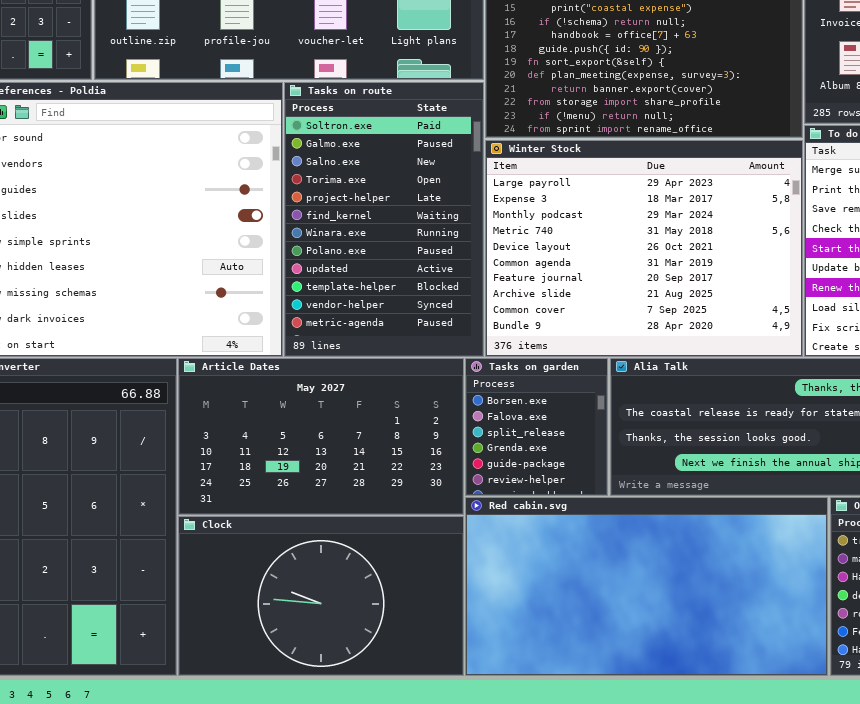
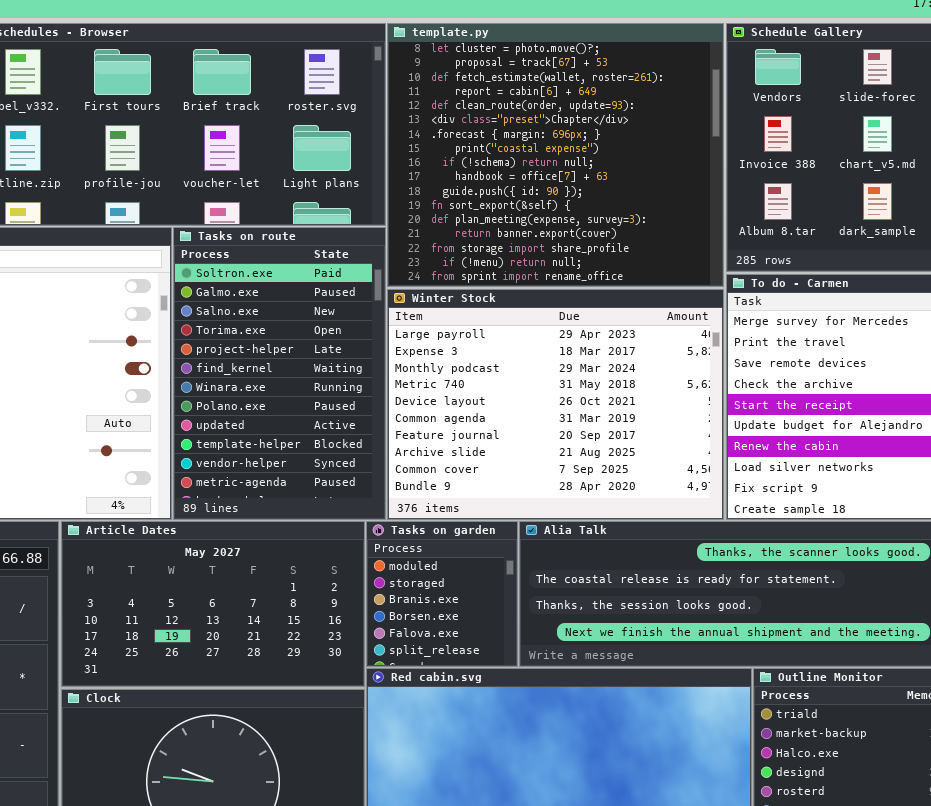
Tasks on garden: [465,358,608,496] -> [366,521,518,667], scrolled up 3 rows

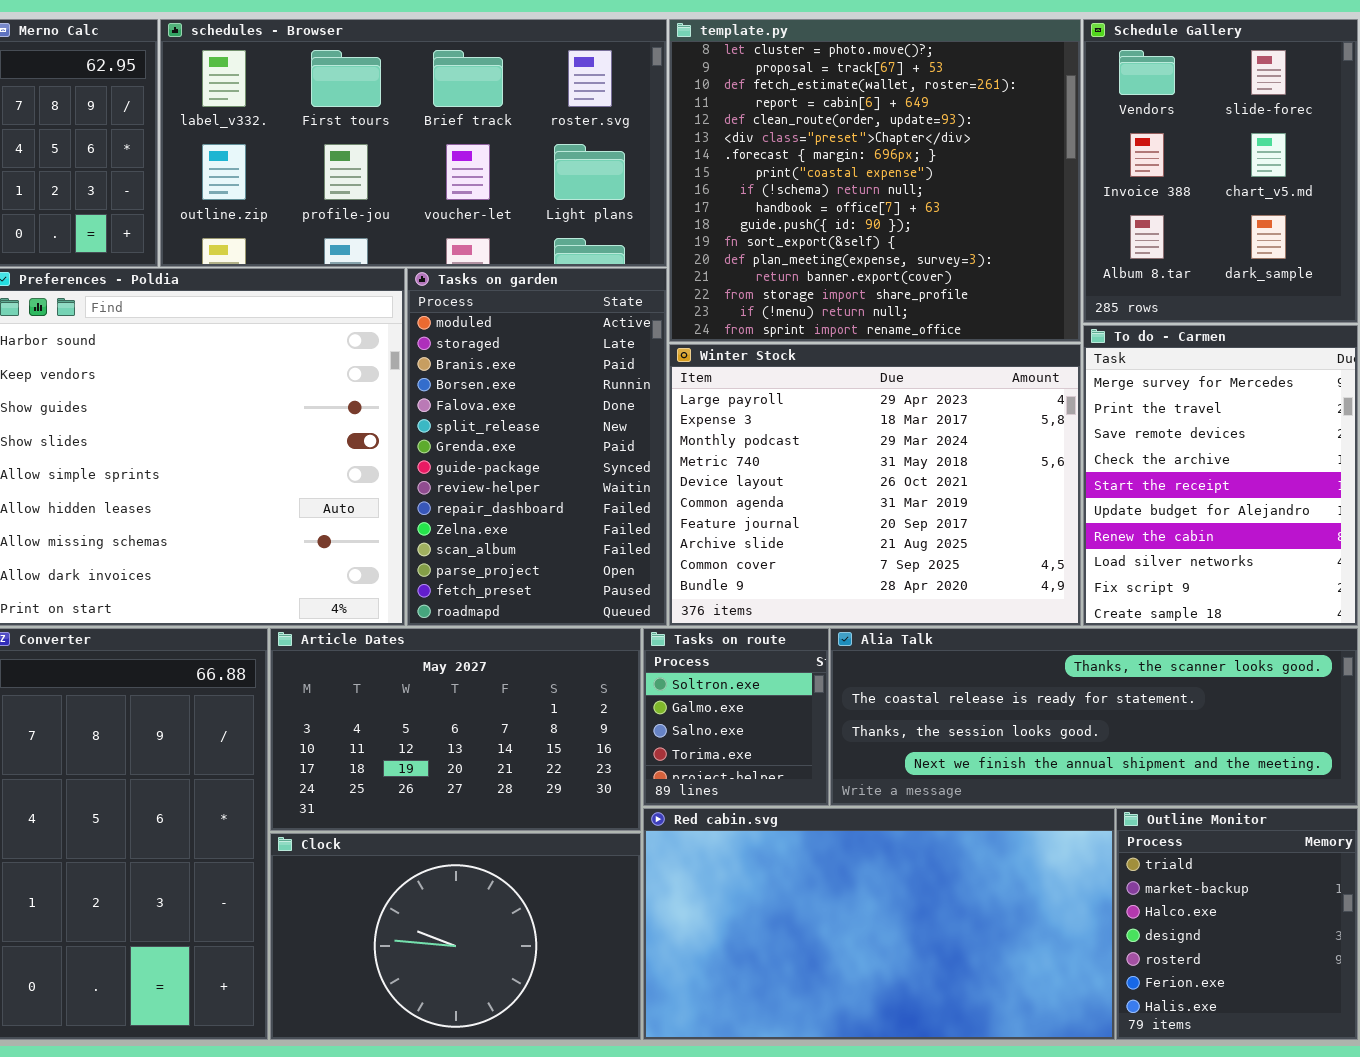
Tasks on route: [173,227,386,520] -> [643,628,829,806], moved, resized
Tasks on garden: [366,521,518,667] -> [407,268,667,626], moved, resized

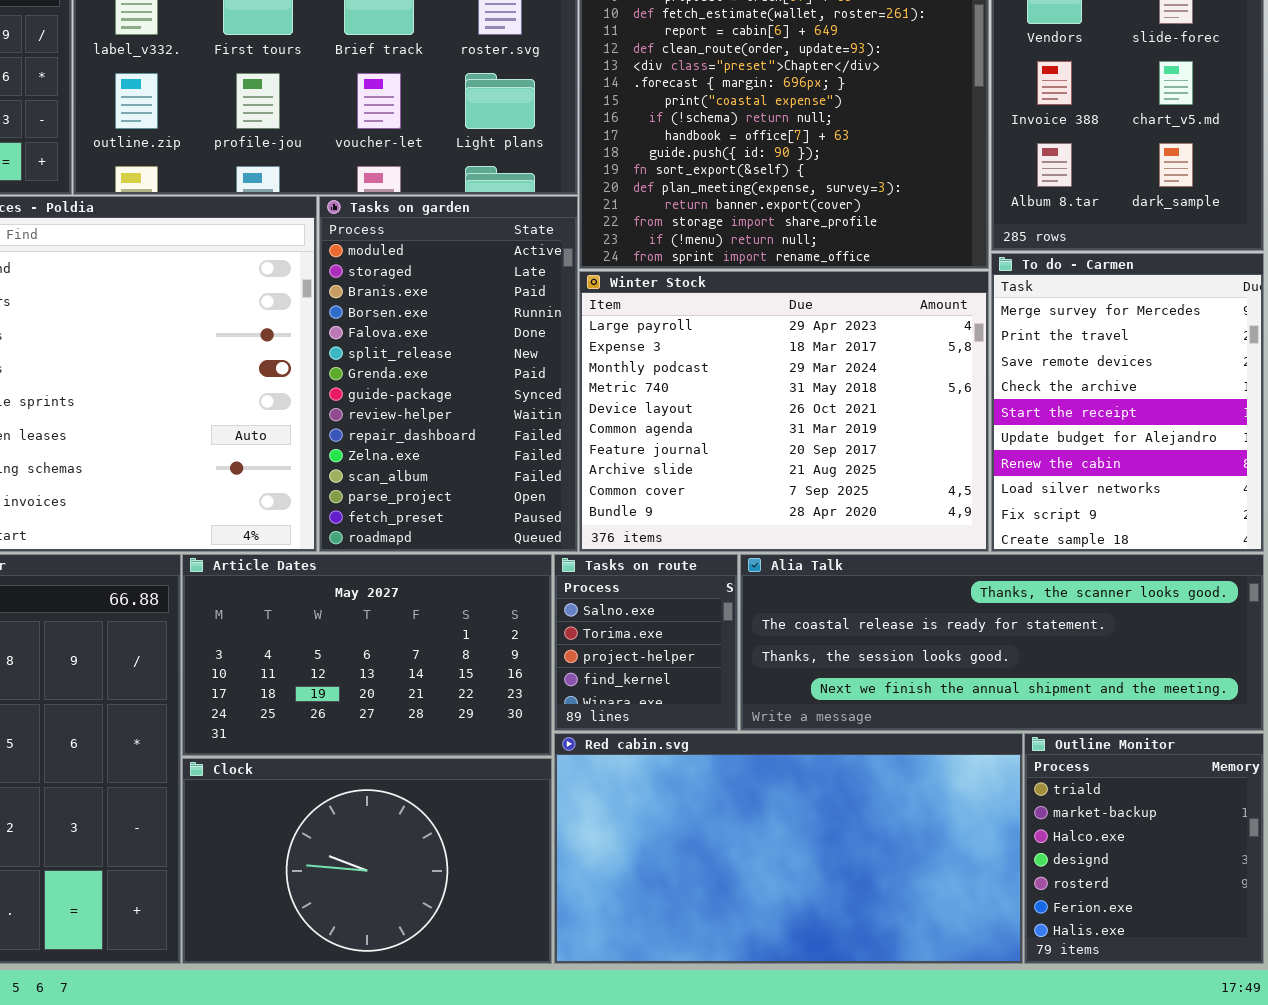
Tasks on route: [643,628,829,806] -> [554,554,738,731], scrolled down 2 rows

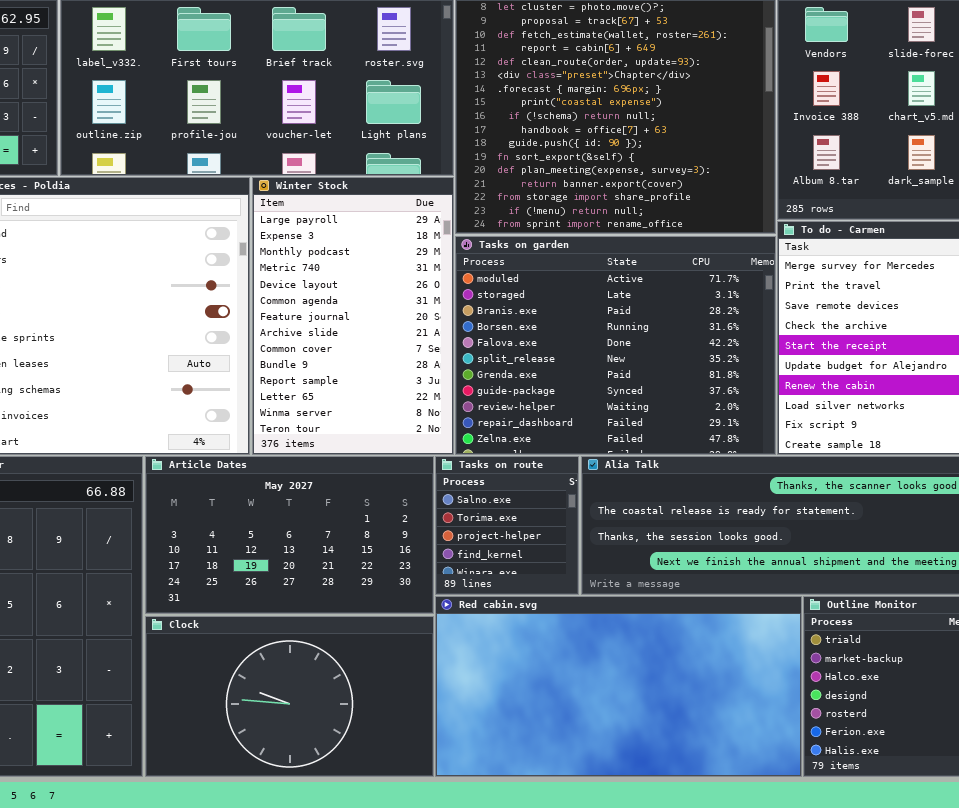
Tasks on garden: [319,196,578,552] -> [455,236,776,455], moved, resized
Winter Stock: [579,271,989,552] -> [252,177,454,455], moved, resized

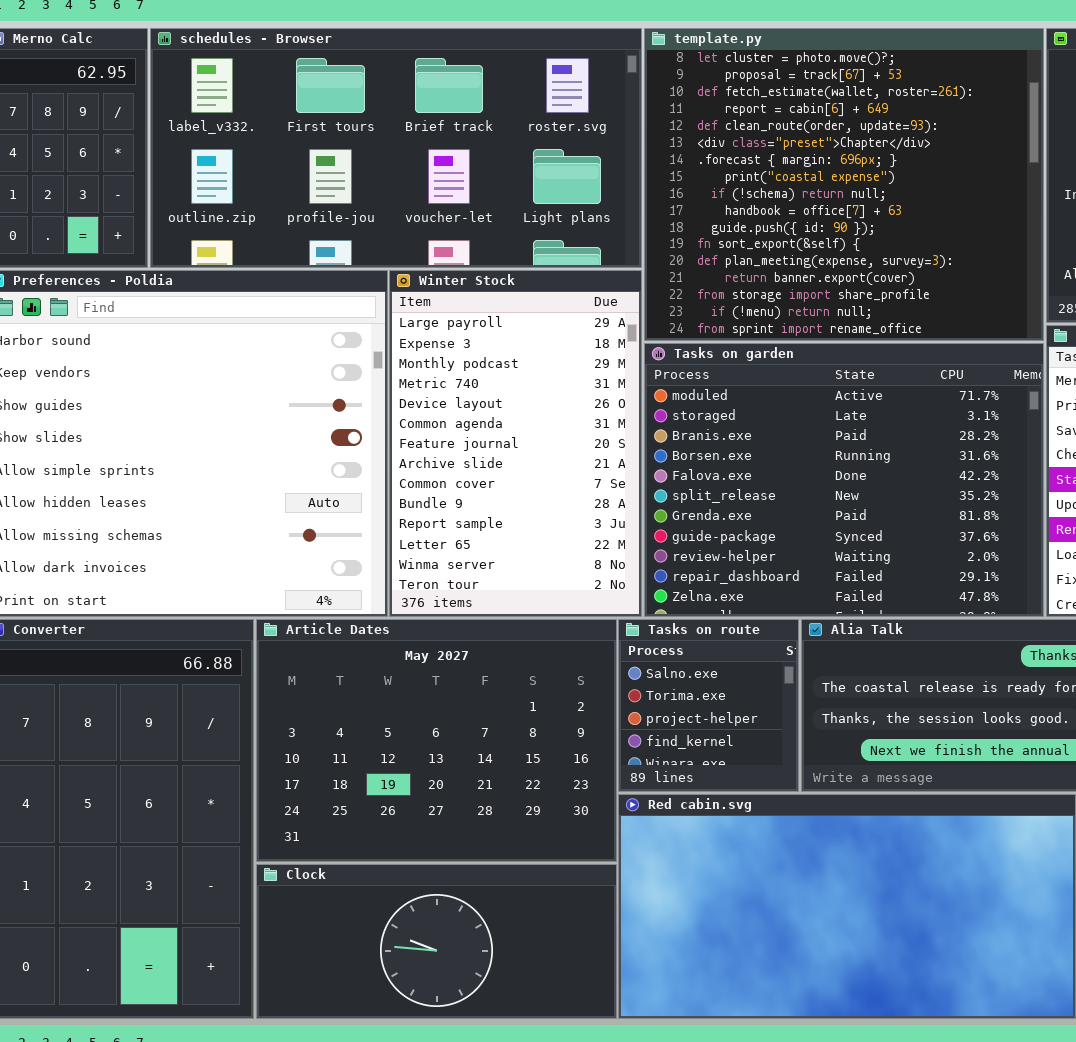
Article Dates: [145,456,434,614] -> [256,619,617,862], resized
Clock: [145,616,434,777] -> [256,864,617,1019], resized

